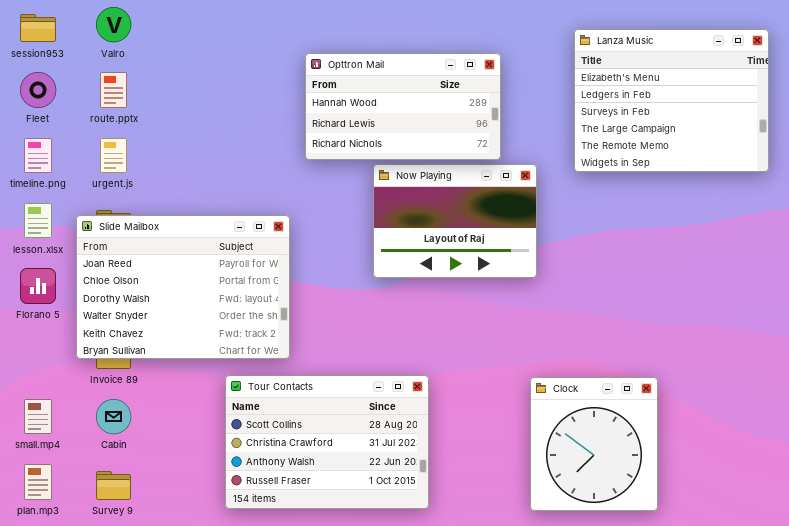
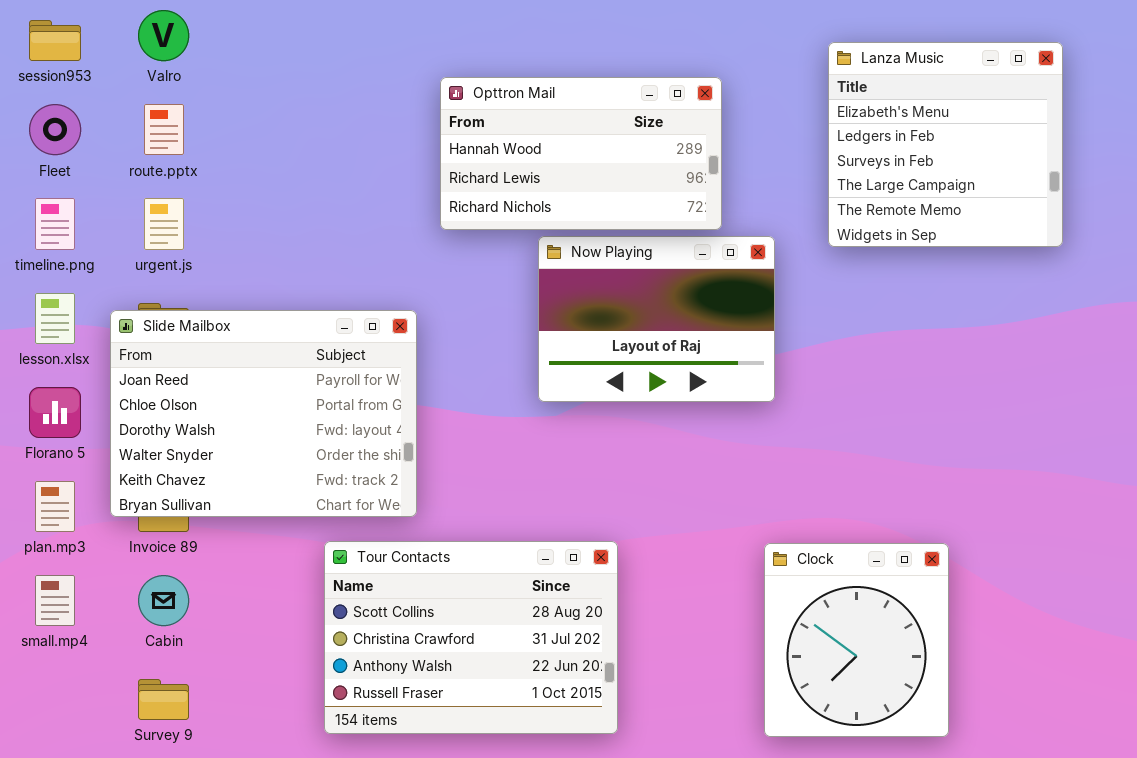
Lanza Music: [574,29,769,172] -> [828,42,1063,247], resized
plan.mp3: [24,464,52,500] -> [35,481,75,532], moved

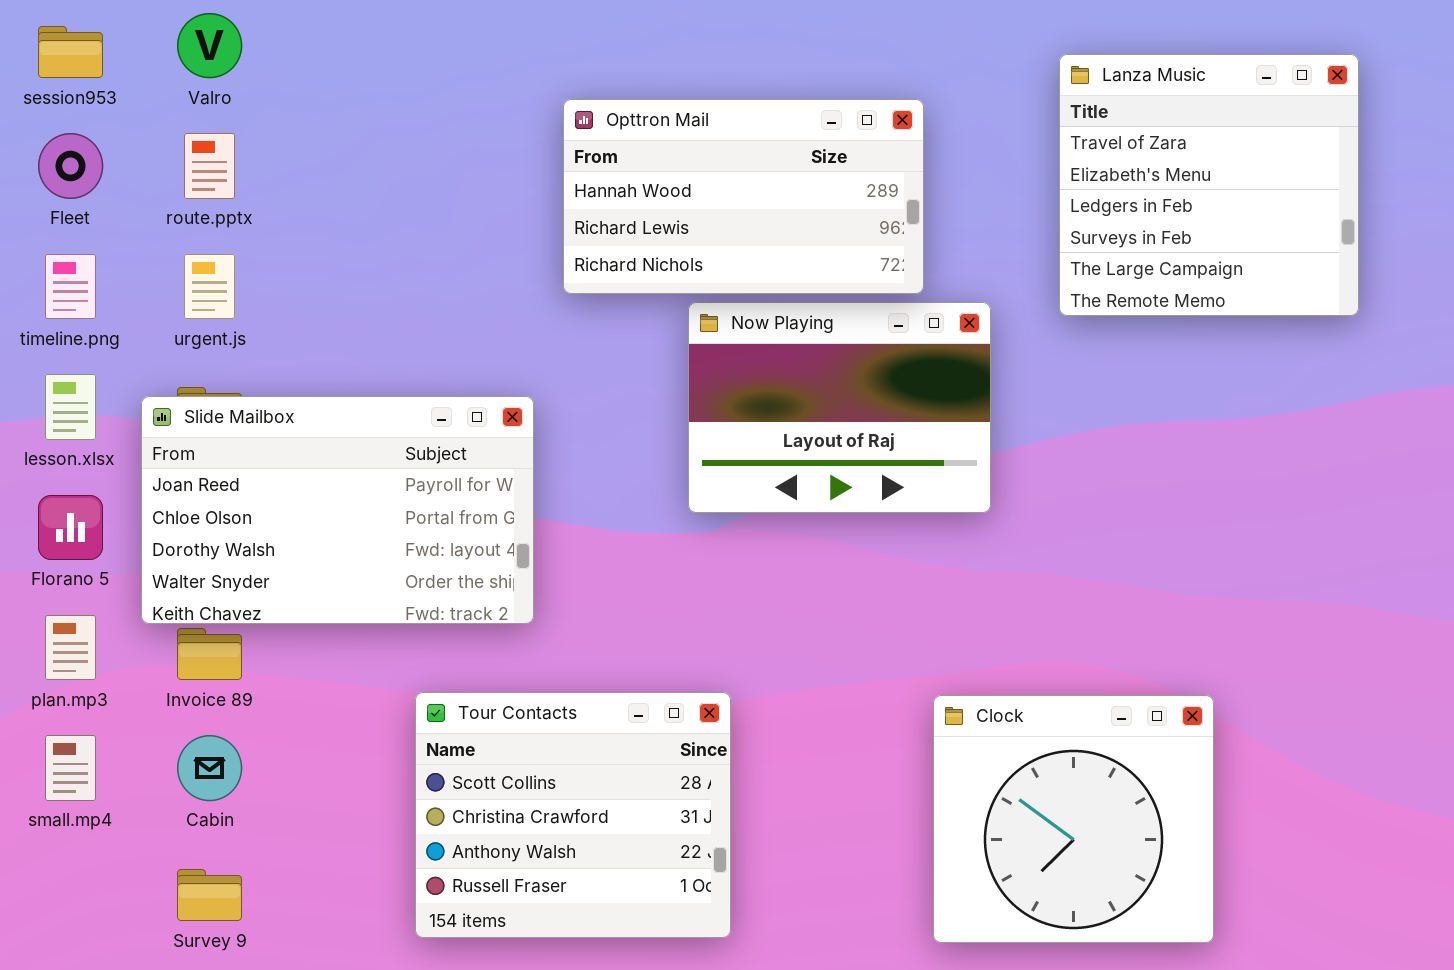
Lanza Music: [828,42,1063,247] -> [1059,54,1359,316], scrolled up 1 row
Slide Mailbox: [110,310,417,517] -> [141,396,534,624], resized
Tour Contacts: [324,541,618,734] -> [415,692,731,938], resized
Clock: [764,543,949,737] -> [933,695,1214,943], resized

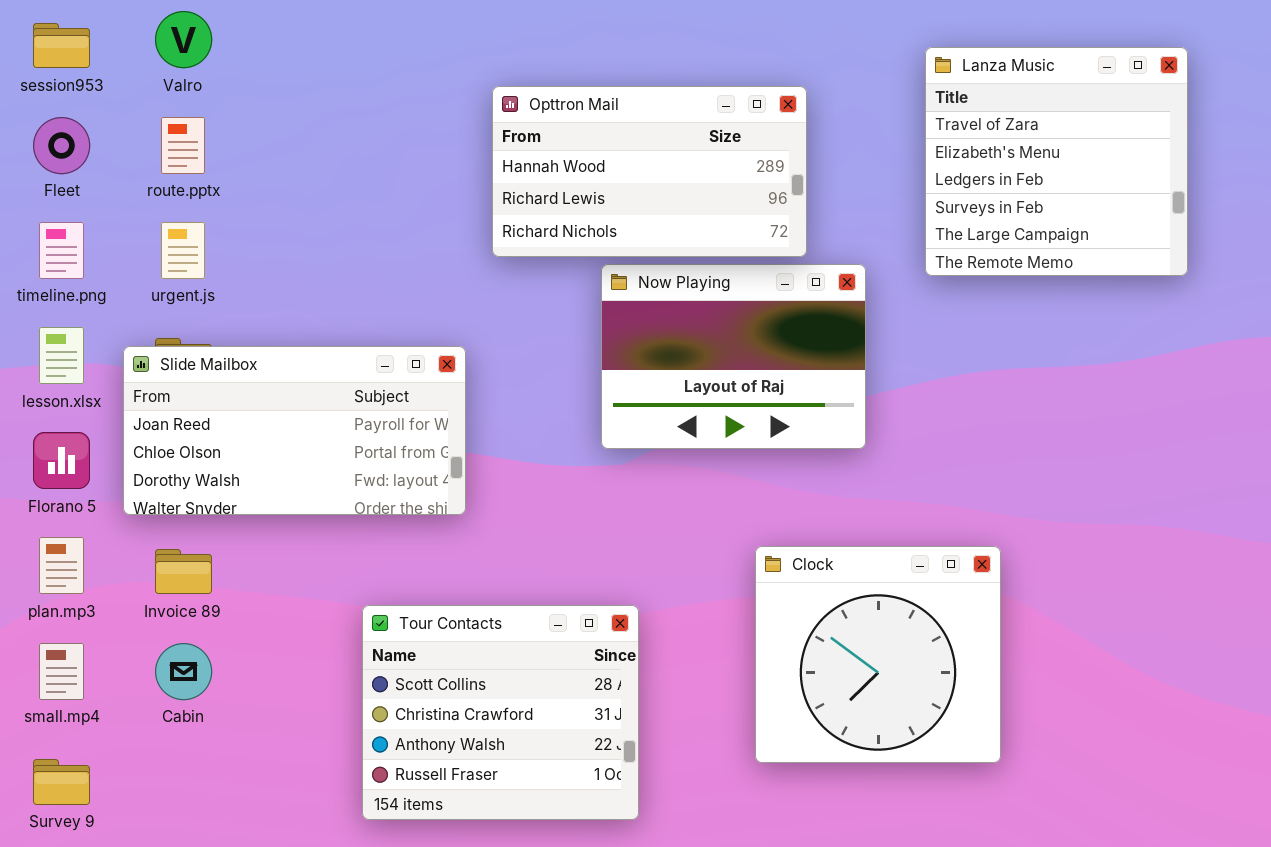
Slide Mailbox: [141,396,534,624] -> [123,346,466,515], resized
Clock: [933,695,1214,943] -> [755,546,1001,763], moved
Survey 9: [177,869,242,921] -> [33,759,90,805], moved

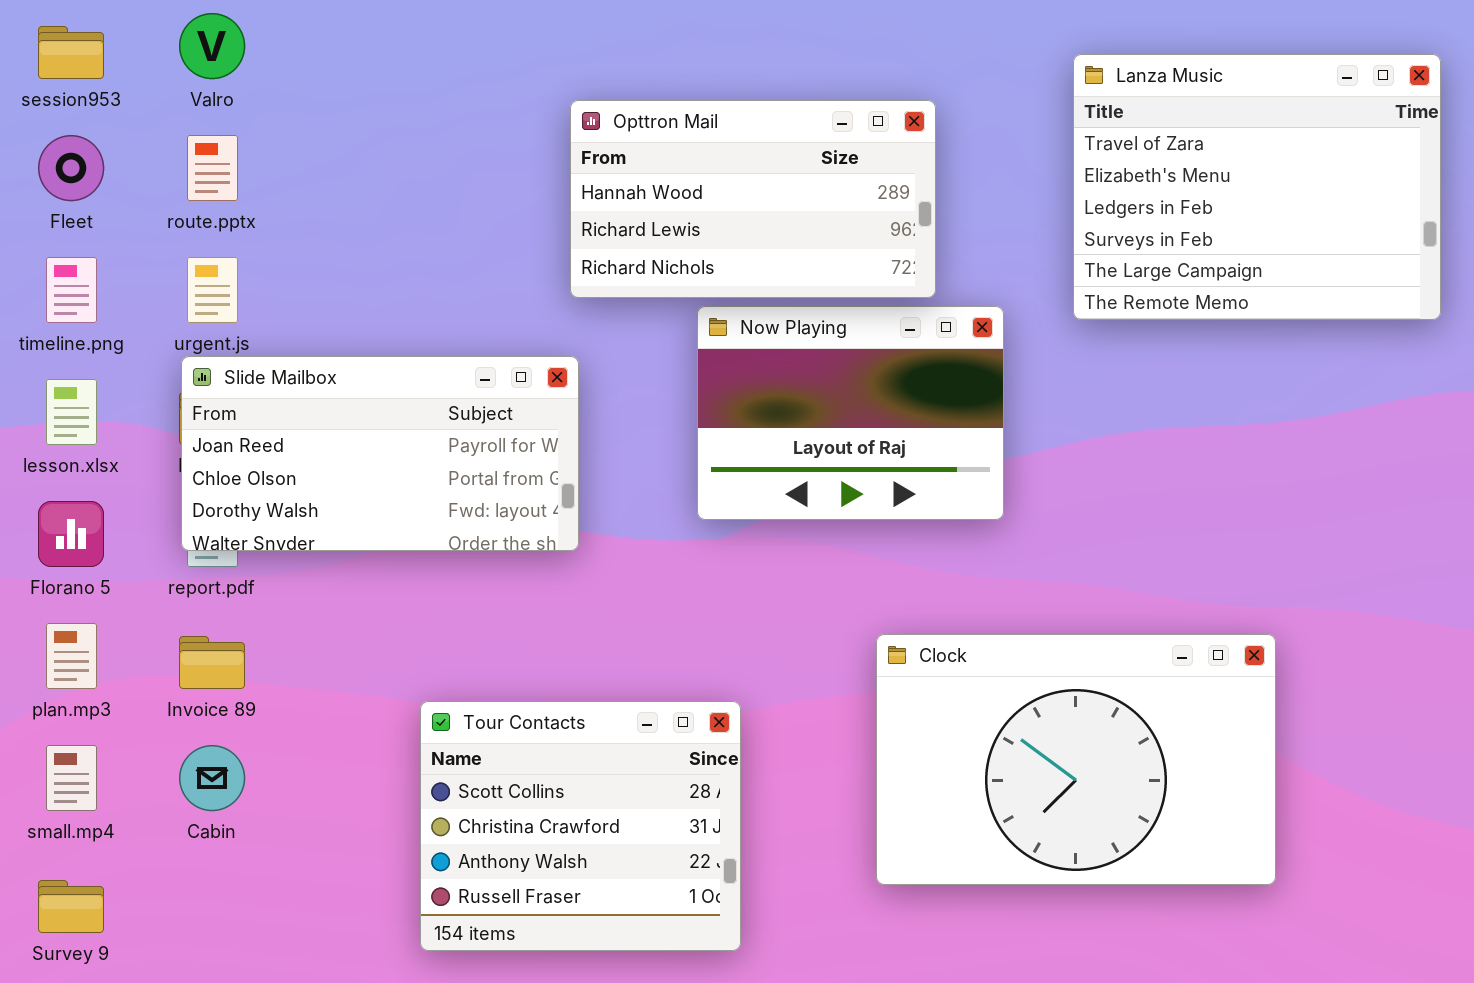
Lanza Music: [925,47,1188,276] -> [1073,54,1441,320], resized
Slide Mailbox: [123,346,466,515] -> [181,356,579,551], moved
Clock: [755,546,1001,763] -> [876,634,1276,885], resized

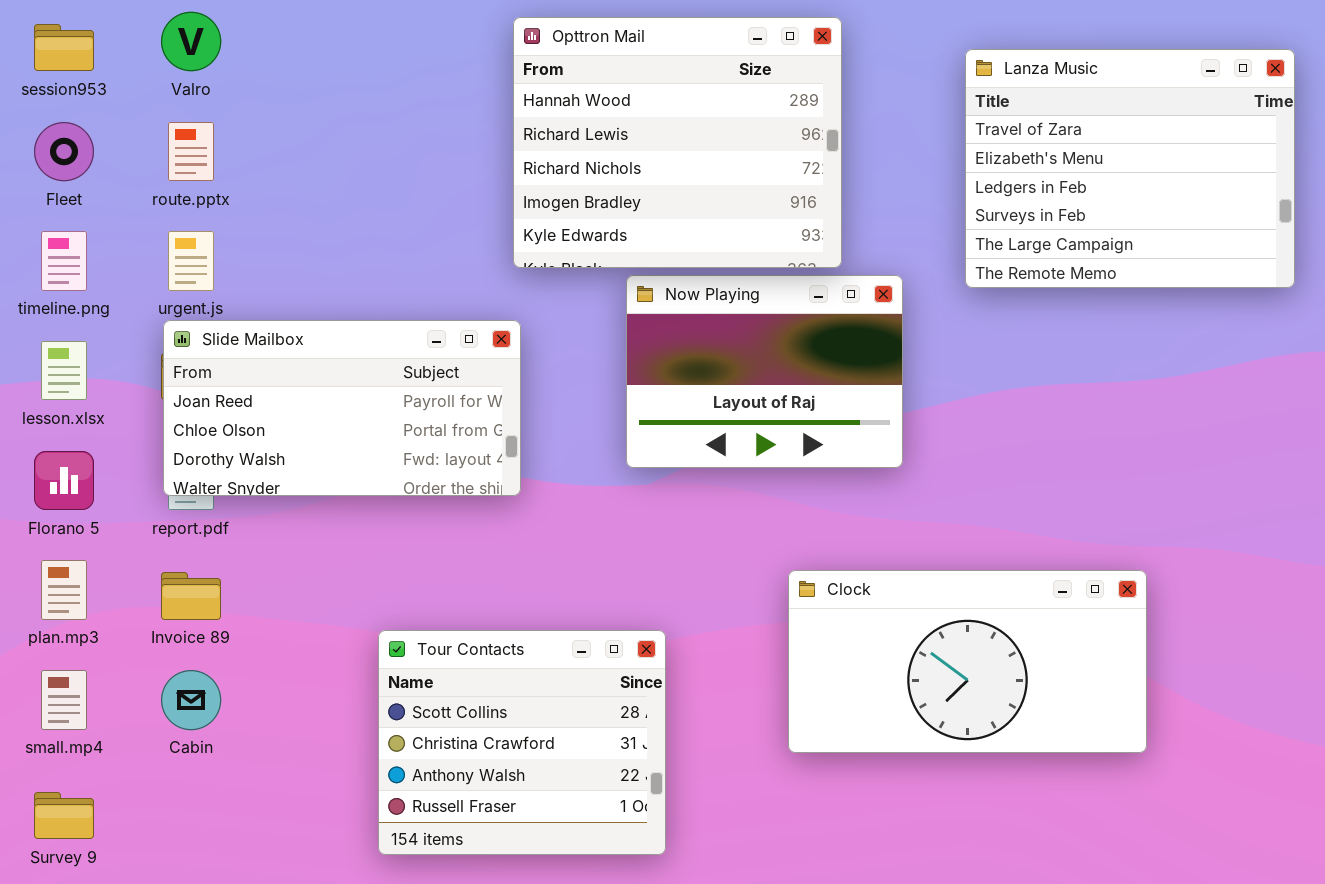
Opttron Mail: [570,100,936,298] -> [513,17,842,268], resized
Clock: [876,634,1276,885] -> [788,570,1147,753], resized

